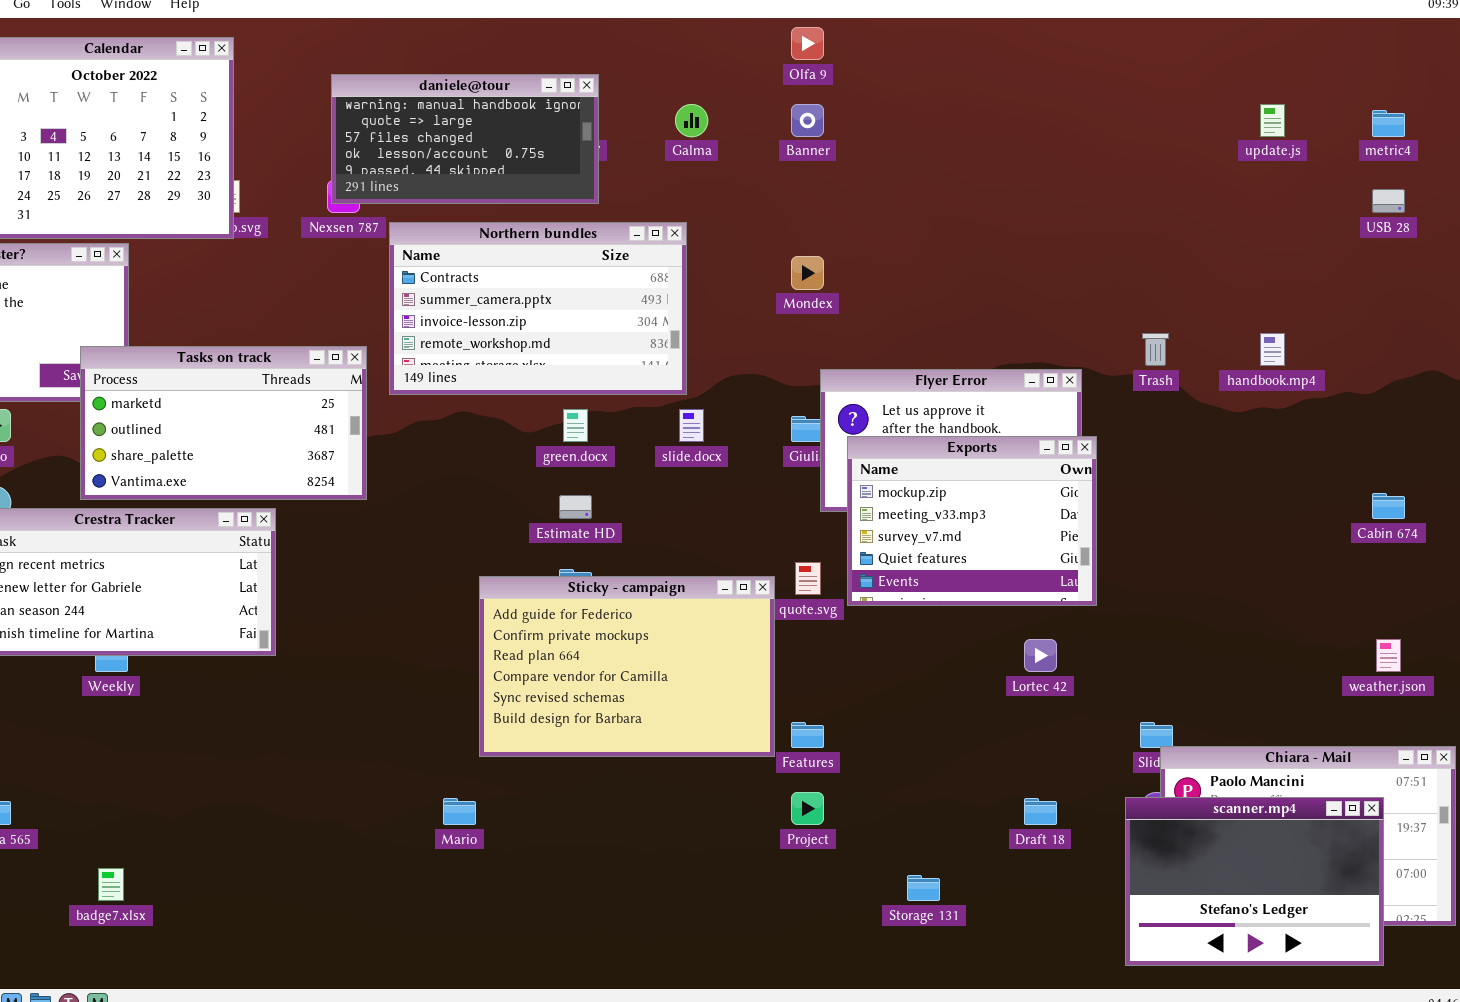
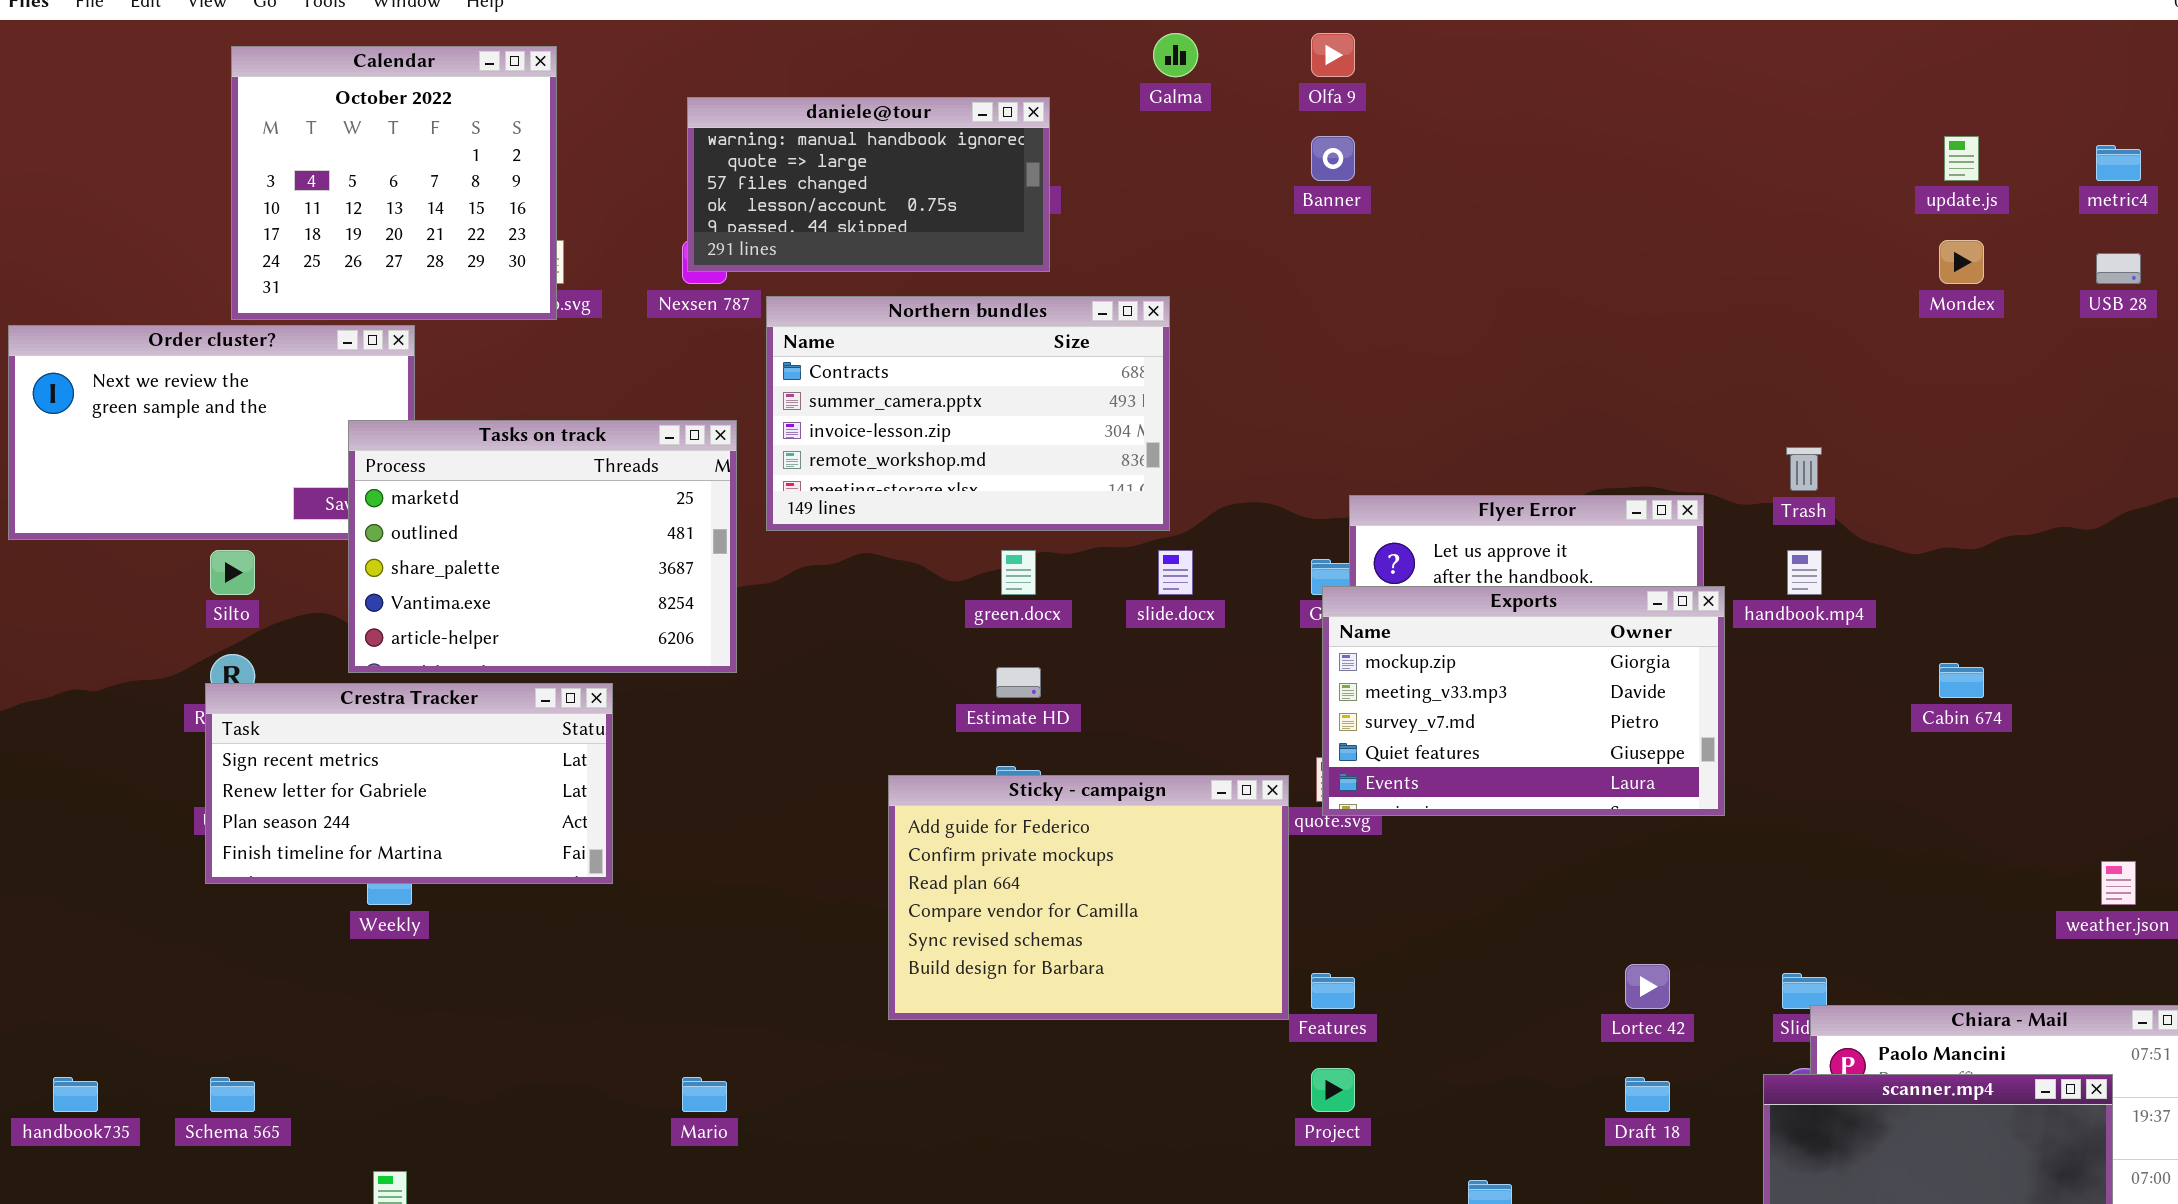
Galma: [675,104,708,137] -> [1153,33,1198,77], moved
Mondex: [791,256,824,290] -> [1939,240,1984,284], moved
handbook.mp4: [1260,333,1285,366] -> [1787,550,1822,595], moved
Tasks on track: [80,346,367,500] -> [348,420,737,673], resized
Exports: [847,436,1097,606] -> [1322,586,1725,816], resized
Cabin 674: [1372,493,1405,519] -> [1939,663,1984,698], moved
Lortec 42: [1024,639,1057,672] -> [1625,964,1670,1009], moved
Mario: [443,798,476,825] -> [682,1077,727,1112], moved

